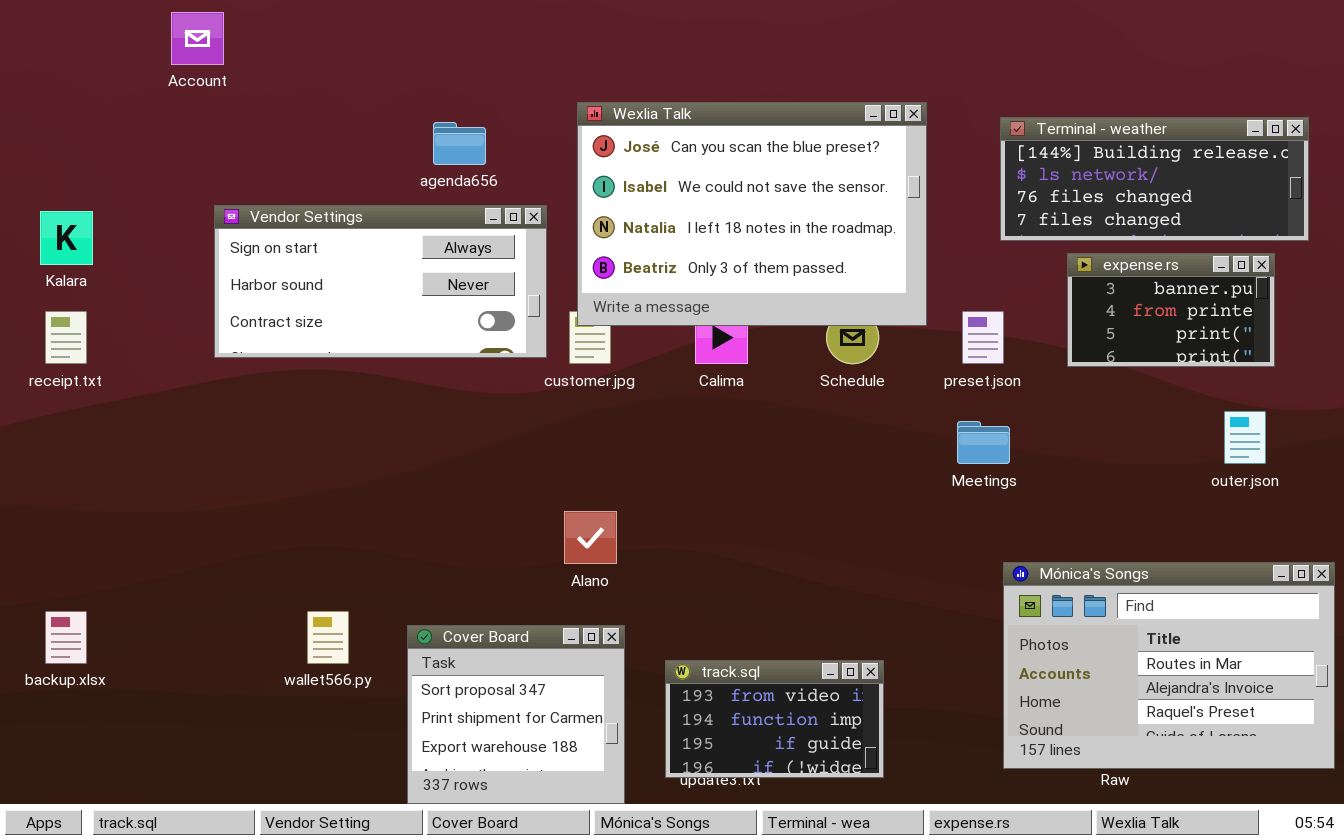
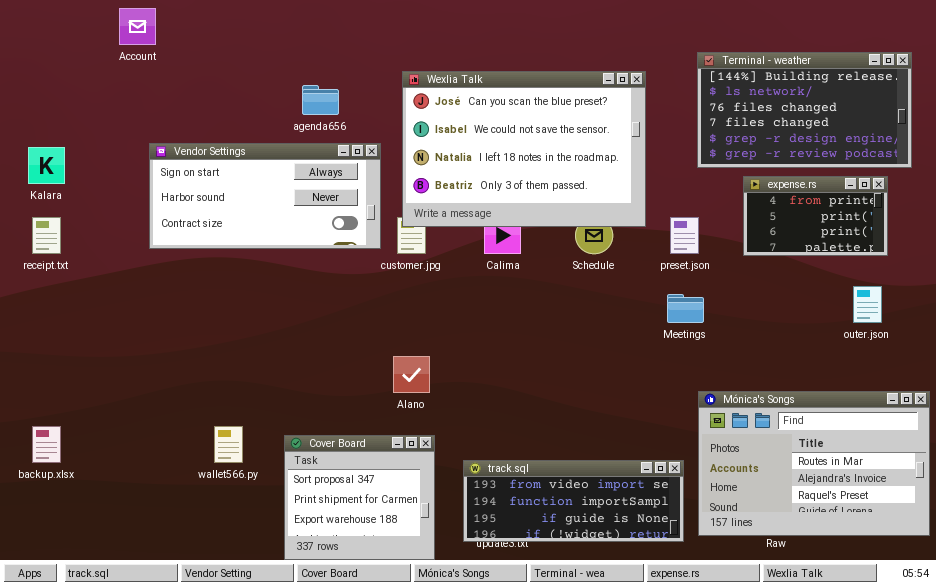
Terminal - weather: [1000,117,1309,241] -> [697,52,912,168], resized
expense.rs: [1067,253,1275,367] -> [743,176,888,256], scrolled down 1 row
track.sql: [665,660,884,778] -> [463,460,684,542], resized

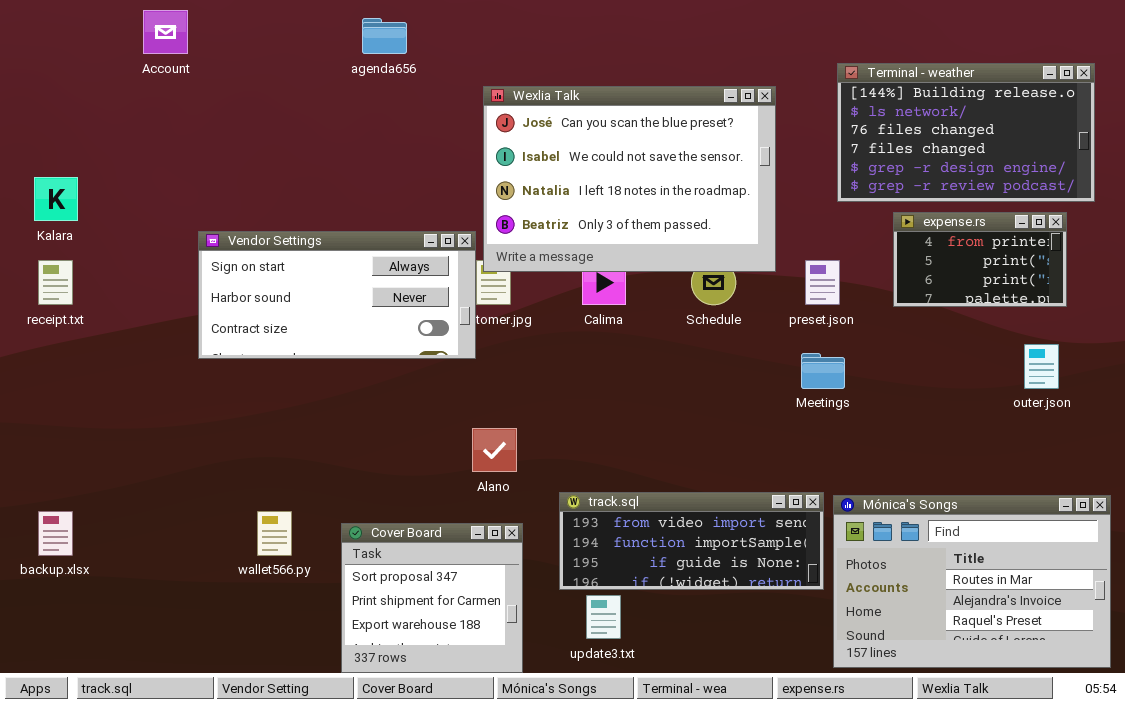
agenda656: [302,85,339,115] -> [362,18,407,54], moved
Vendor Settings: [149,143,381,249] -> [198,231,476,359], moved
Mónica's Songs: [698,391,930,536] -> [833,495,1111,668], moved
track.sql: [463,460,684,542] -> [559,492,824,590], moved

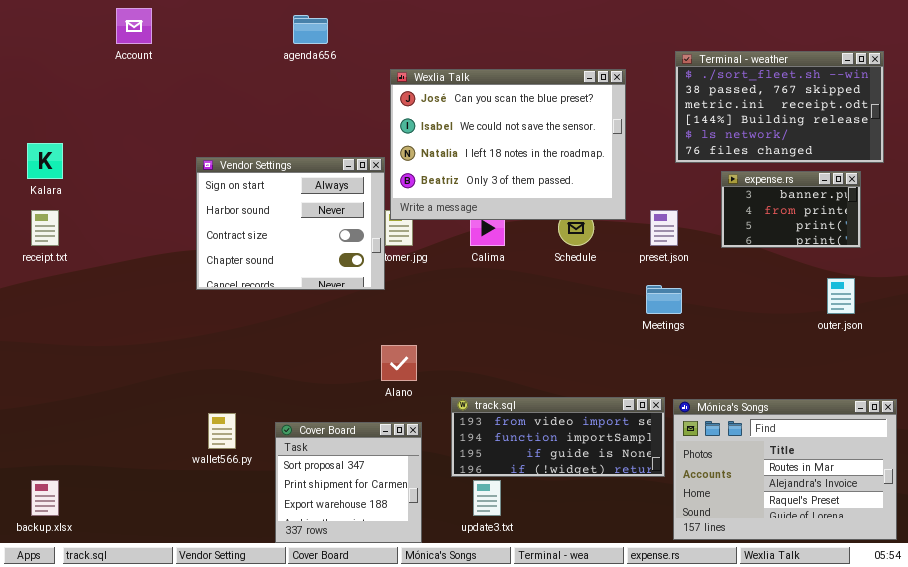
Terminal - weather: [837,63,1095,202] -> [675,51,884,163], scrolled up 3 rows
expense.rs: [893,212,1067,307] -> [721,171,861,248], scrolled up 1 row
Vendor Settings: [198,231,476,359] -> [196,157,385,290], resized
backup.xlsx: [38,511,73,556] -> [31,480,59,516], moved

